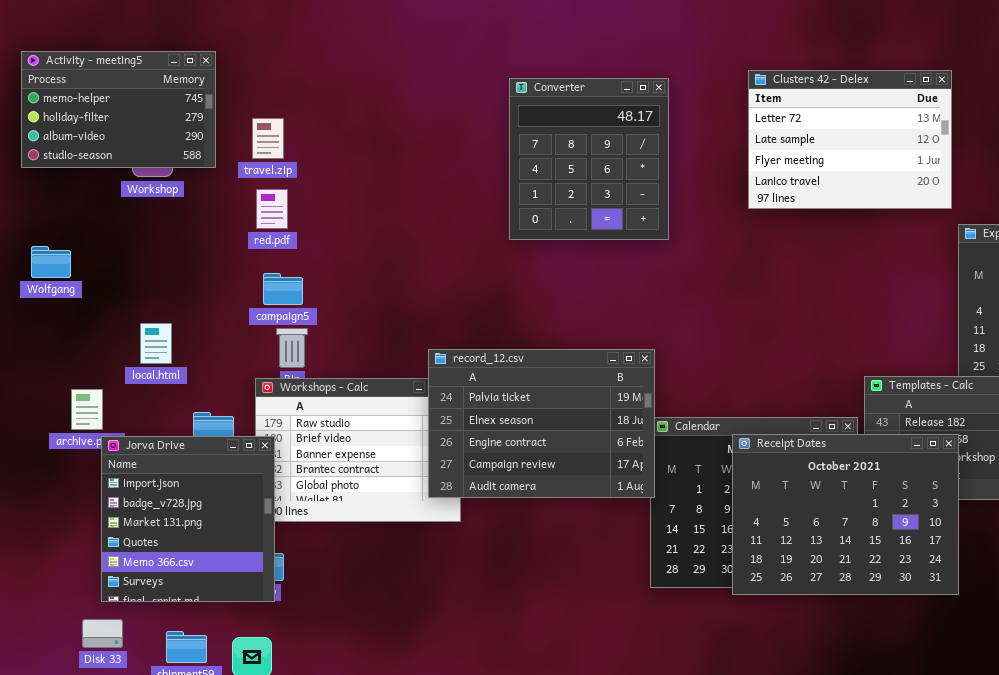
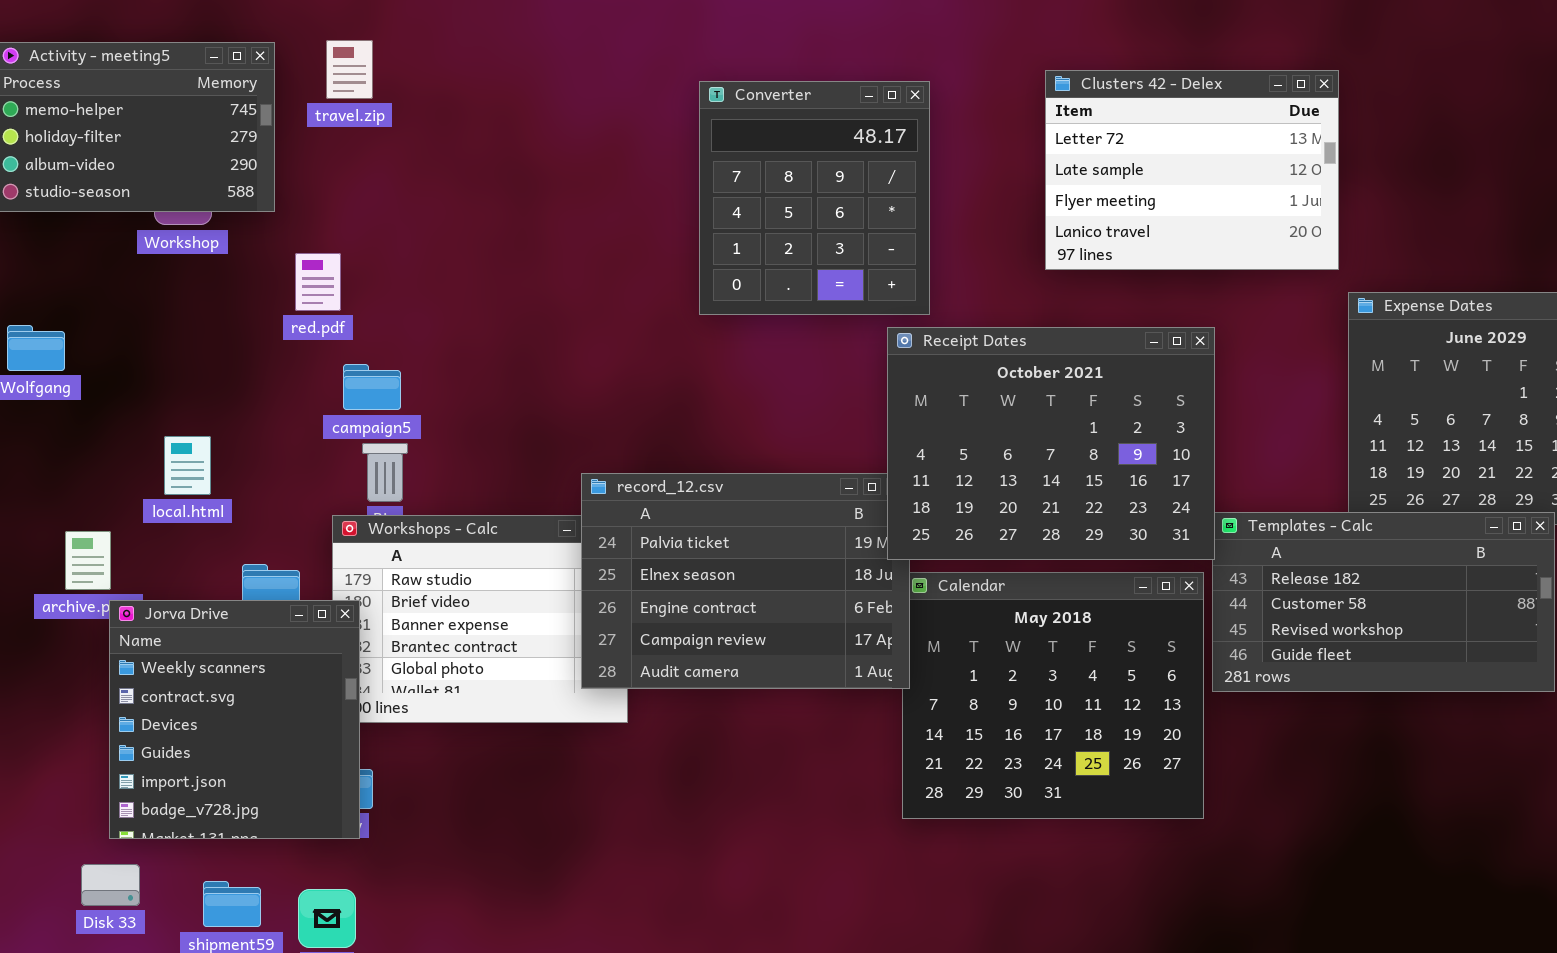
travel.zip: [252,118,284,159] -> [326,40,373,99], moved
red.pdf: [256,189,288,229] -> [295,253,341,311], moved
Receipt Dates: [732,434,959,595] -> [887,327,1215,560], moved
Jorva Drive: [101,436,275,602] -> [109,600,360,839], scrolled up 4 rows

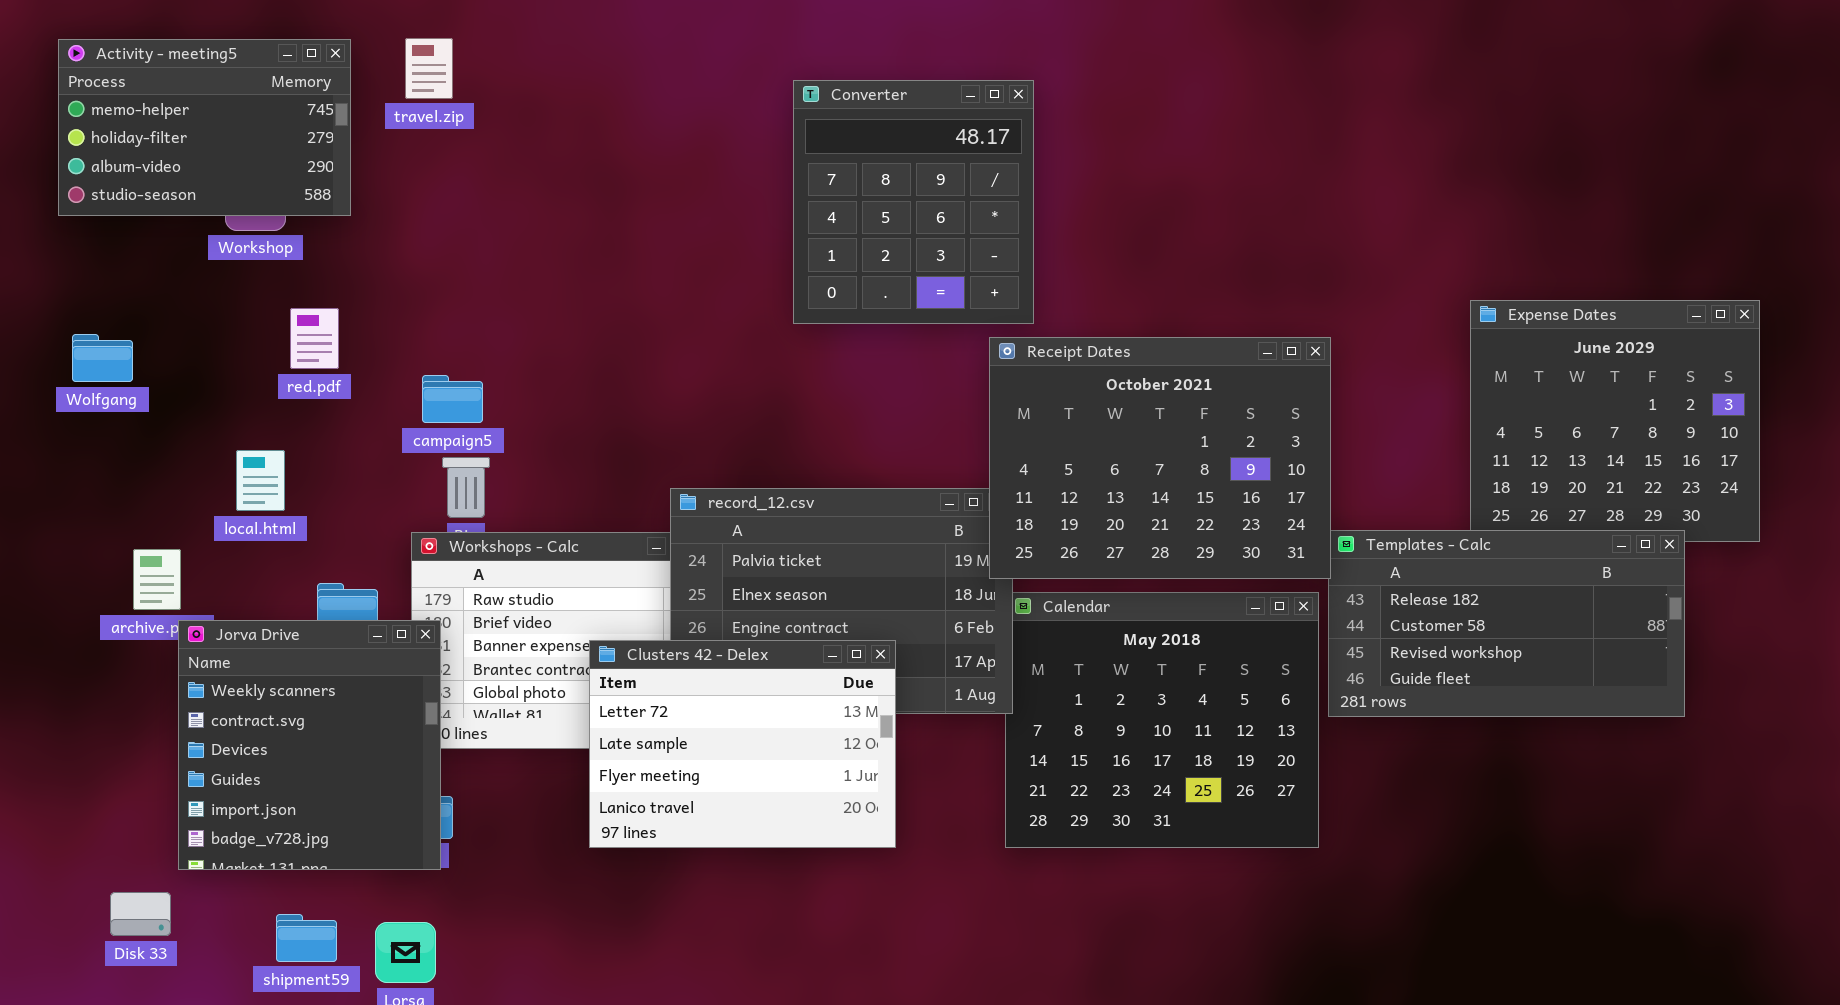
Clusters 42 - Delex: [1045,70,1339,270] -> [589,640,896,848], moved
red.pdf: [295,253,341,311] -> [290,308,339,369], moved
Disk 33: [81,864,140,906] -> [110,892,171,936], moved

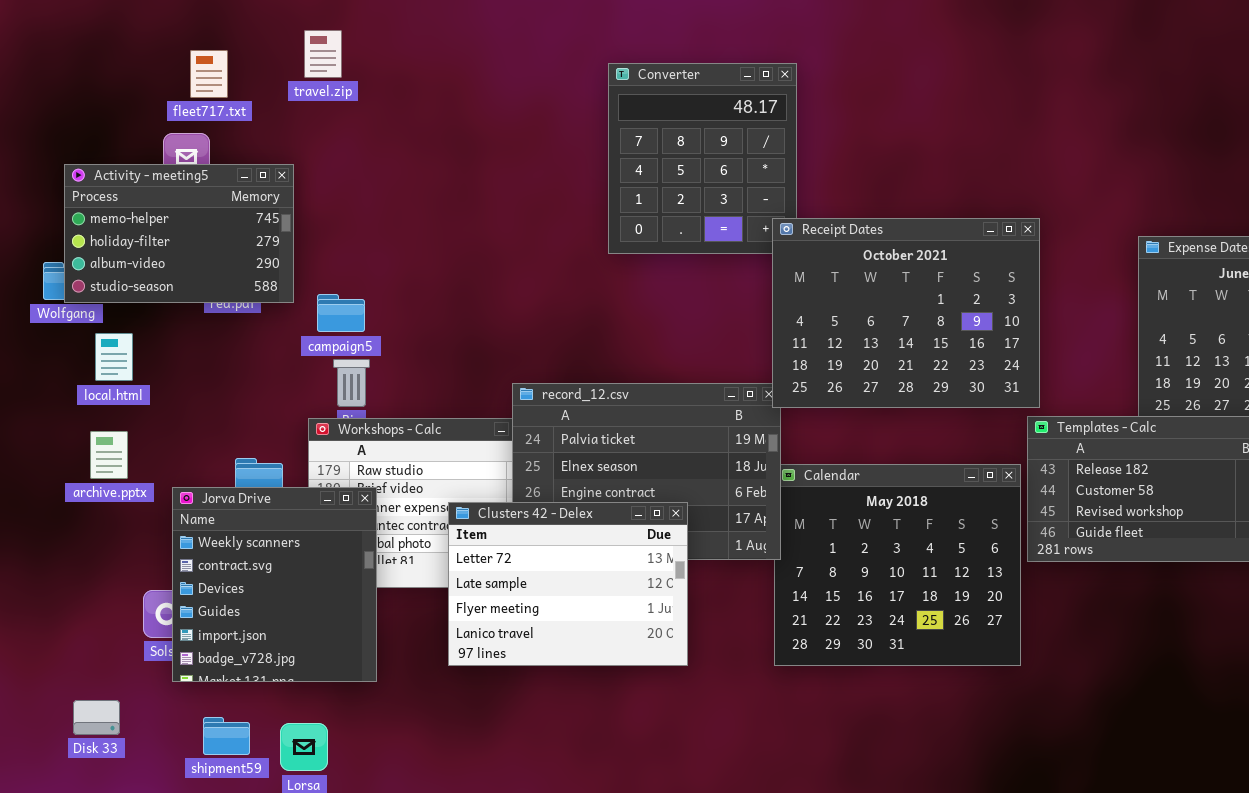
Activity - meeting5: [58,39,351,216] -> [64,164,294,303], moved
Receipt Dates: [989,337,1331,579] -> [772,218,1040,408], moved
local.html: [236,450,285,511] -> [95,333,133,381], moved
Jorva Drive: [178,620,441,870] -> [172,487,377,682], moved

